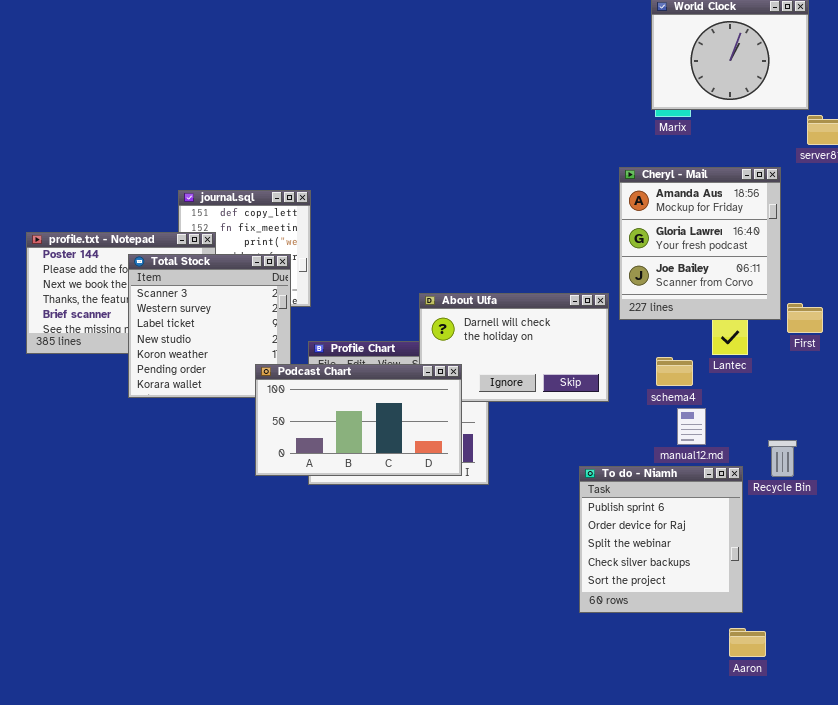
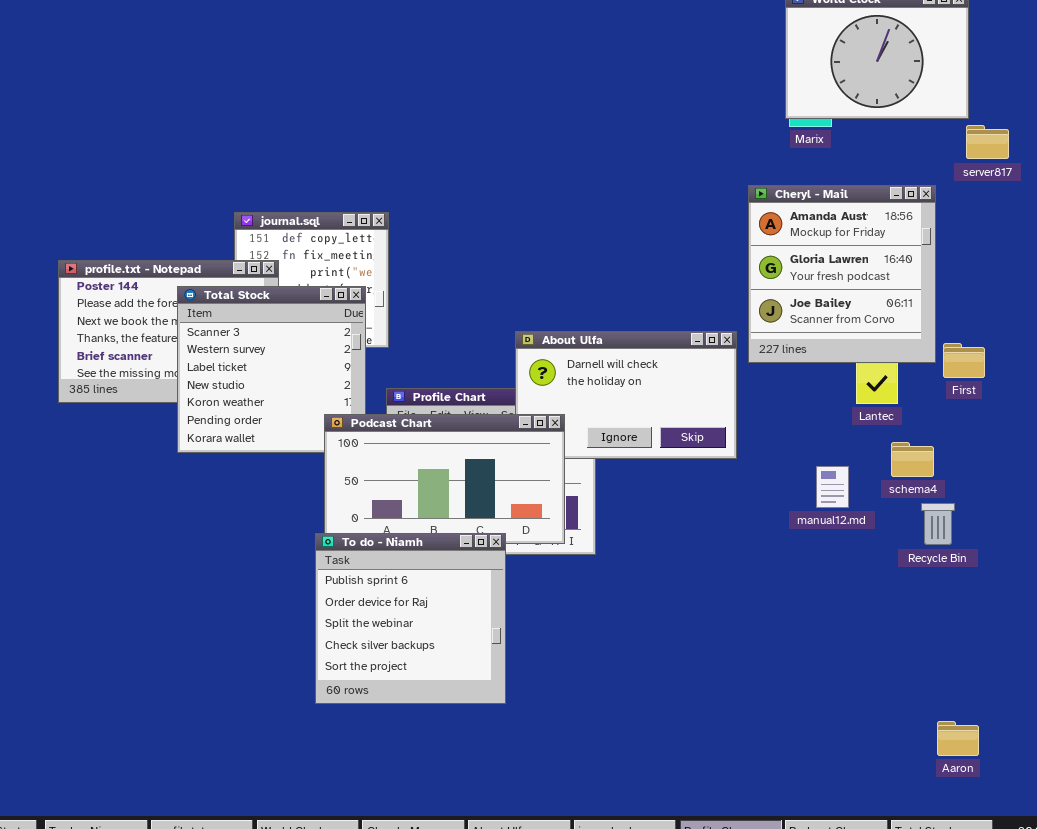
schema4: [656,357,693,386] -> [891,442,934,477], moved
To do - Niamh: [579,466,743,613] -> [315,533,506,704], moved
Aaron: [729,628,766,657] -> [937,721,979,756], moved

